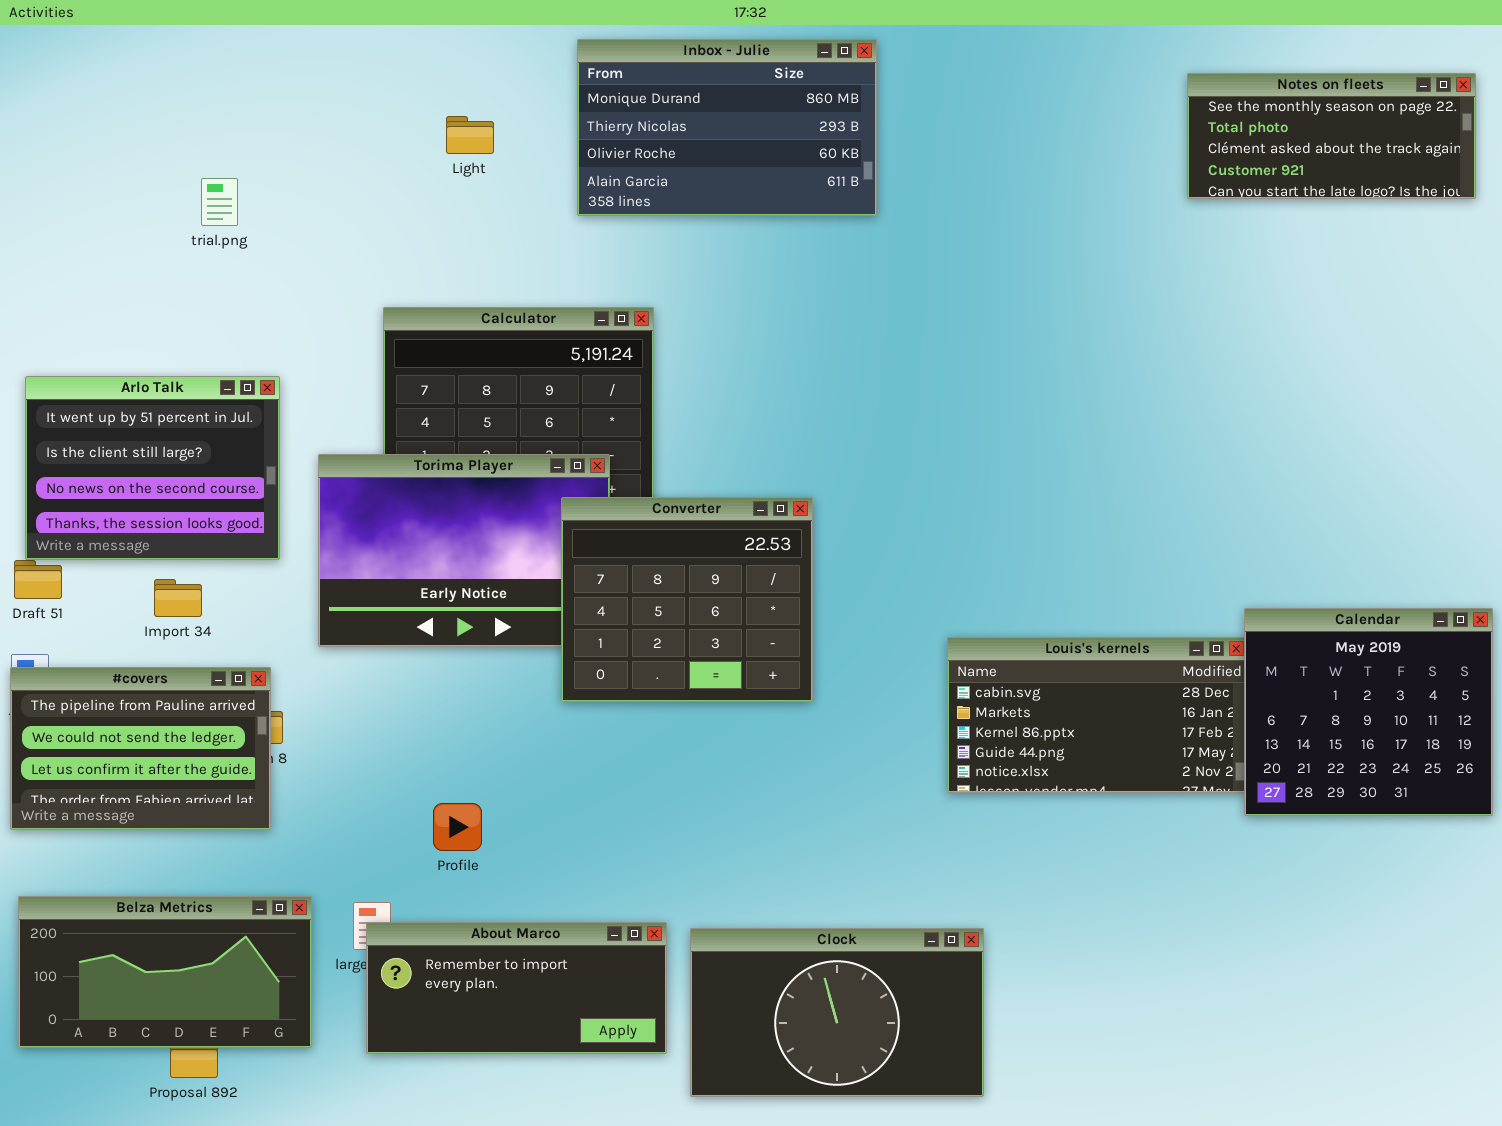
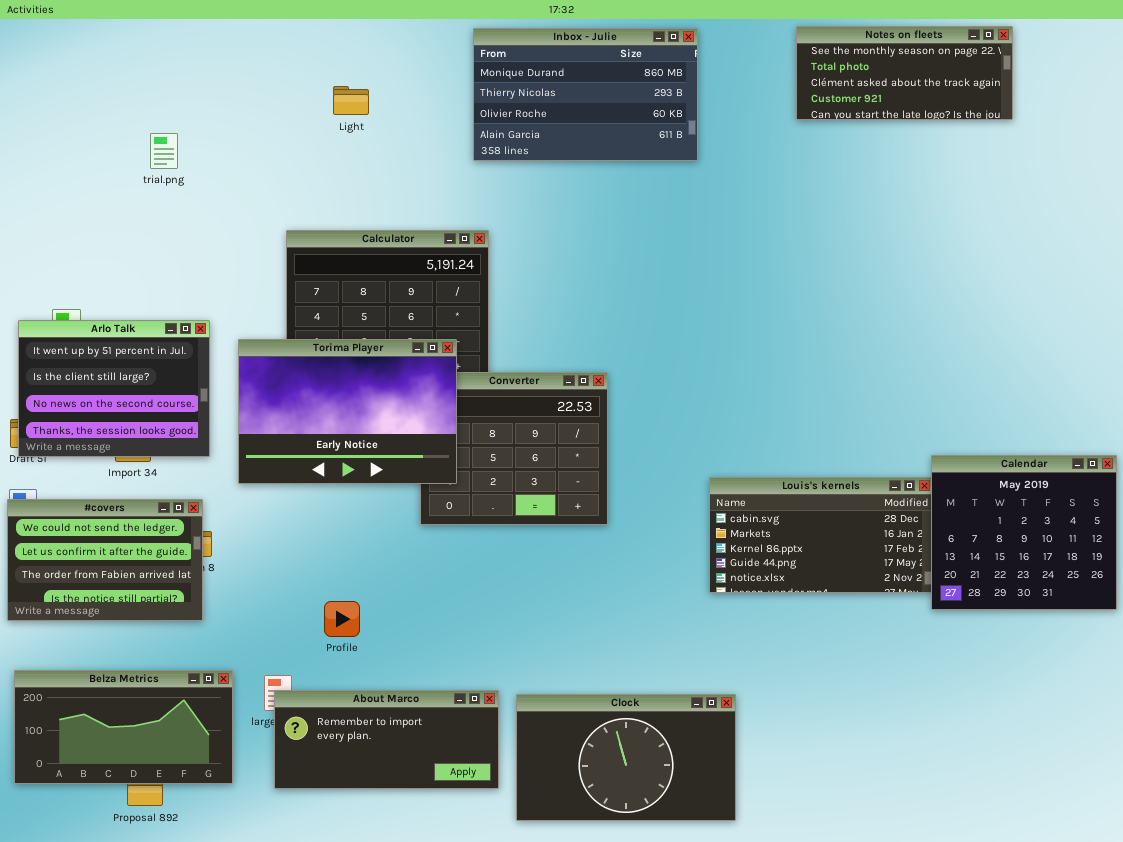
Inbox - Julie: [577,39,877,216] -> [473,28,698,161], moved
Notes on fleets: [1187,73,1476,199] -> [796,26,1013,120], moved
Arlo Talk: [25,376,280,560] -> [18,320,210,457], moved
Torima Player: [318,454,610,647] -> [238,339,457,484], raised
#covers: [10,667,271,830] -> [7,499,203,621], scrolled down 1 row

